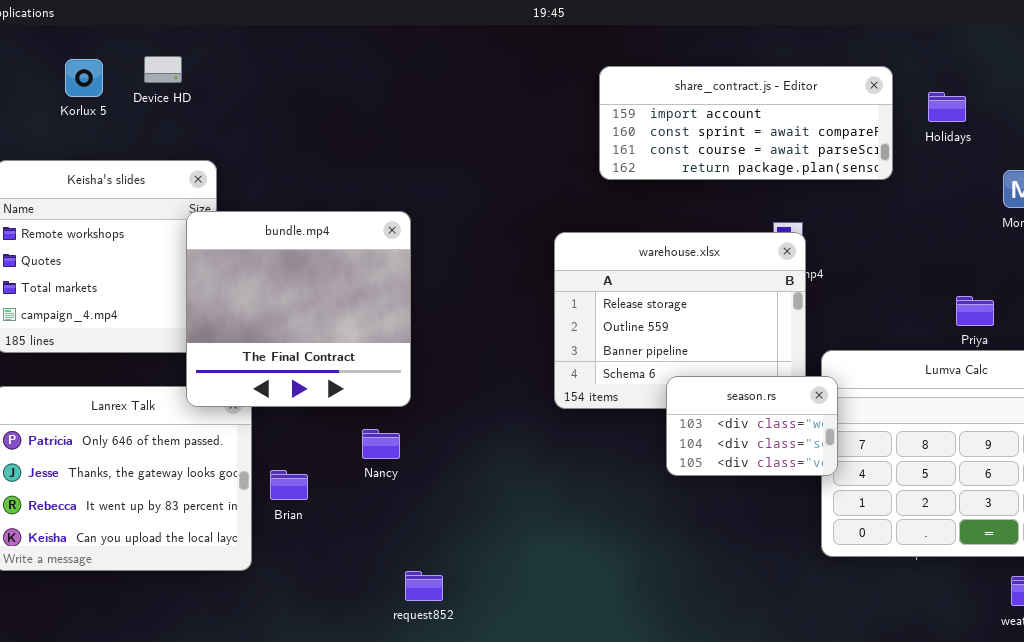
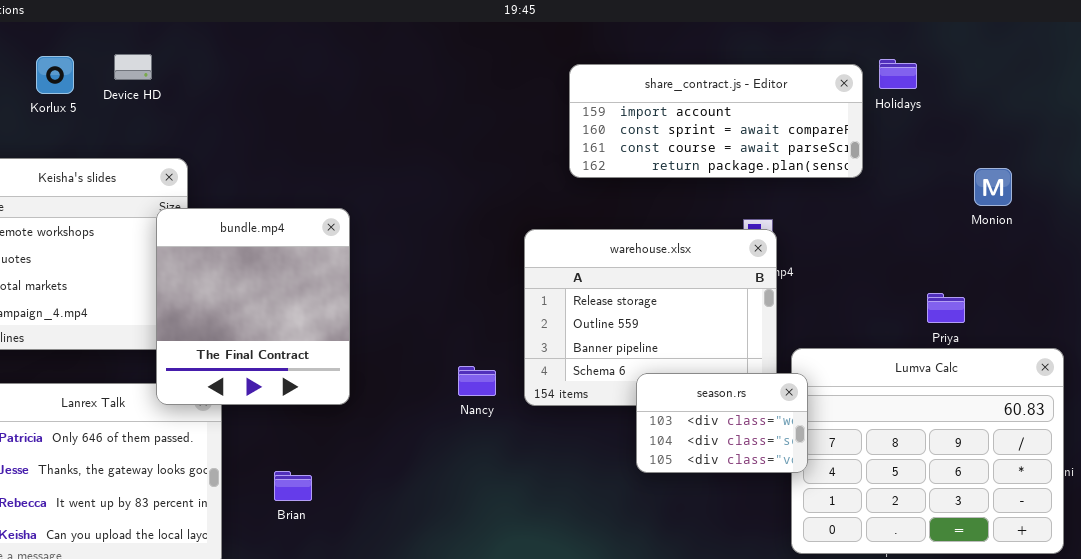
Holidays: [928,92,966,122] -> [879,59,917,89], moved
bundle.mp4: [186,211,411,407] -> [156,208,350,405], resized
Nancy: [362,429,400,459] -> [458,366,496,396], moved
Brian: [270,470,308,500] -> [274,471,312,501], moved

